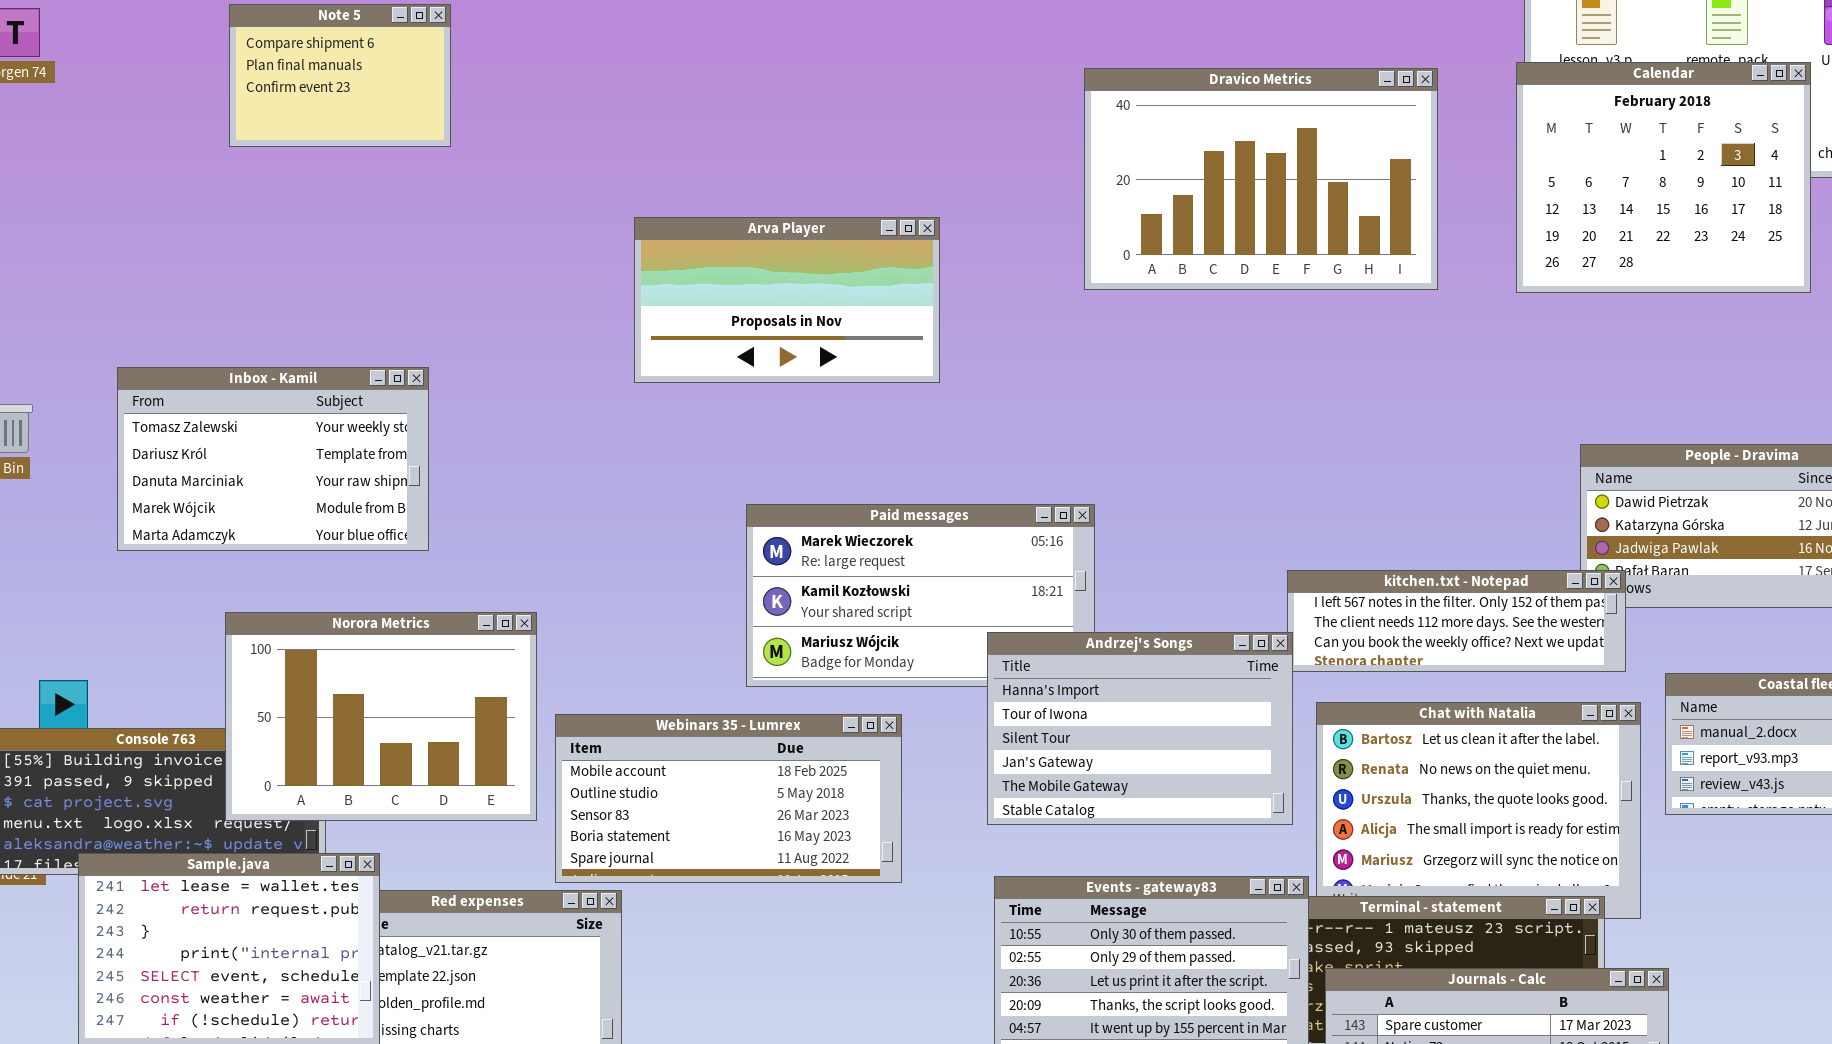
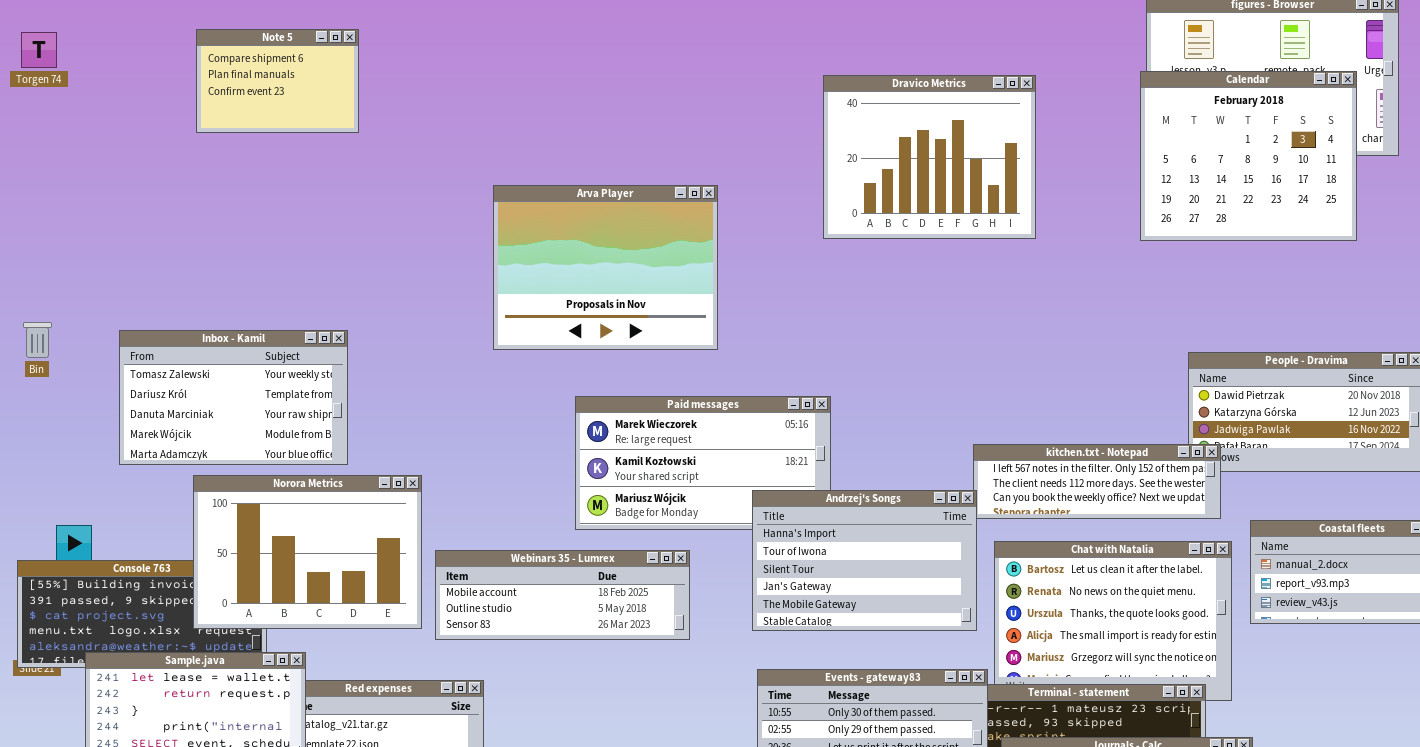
Dravico Metrics: [1084,68,1438,290] -> [823,75,1036,239], resized
Arva Player: [634,217,940,383] -> [493,185,718,350], resized
Inbox - Kamil: [117,367,429,551] -> [119,330,348,465], moved
Webinars 35 - Lumrex: [555,714,902,883] -> [435,550,690,640], resized

